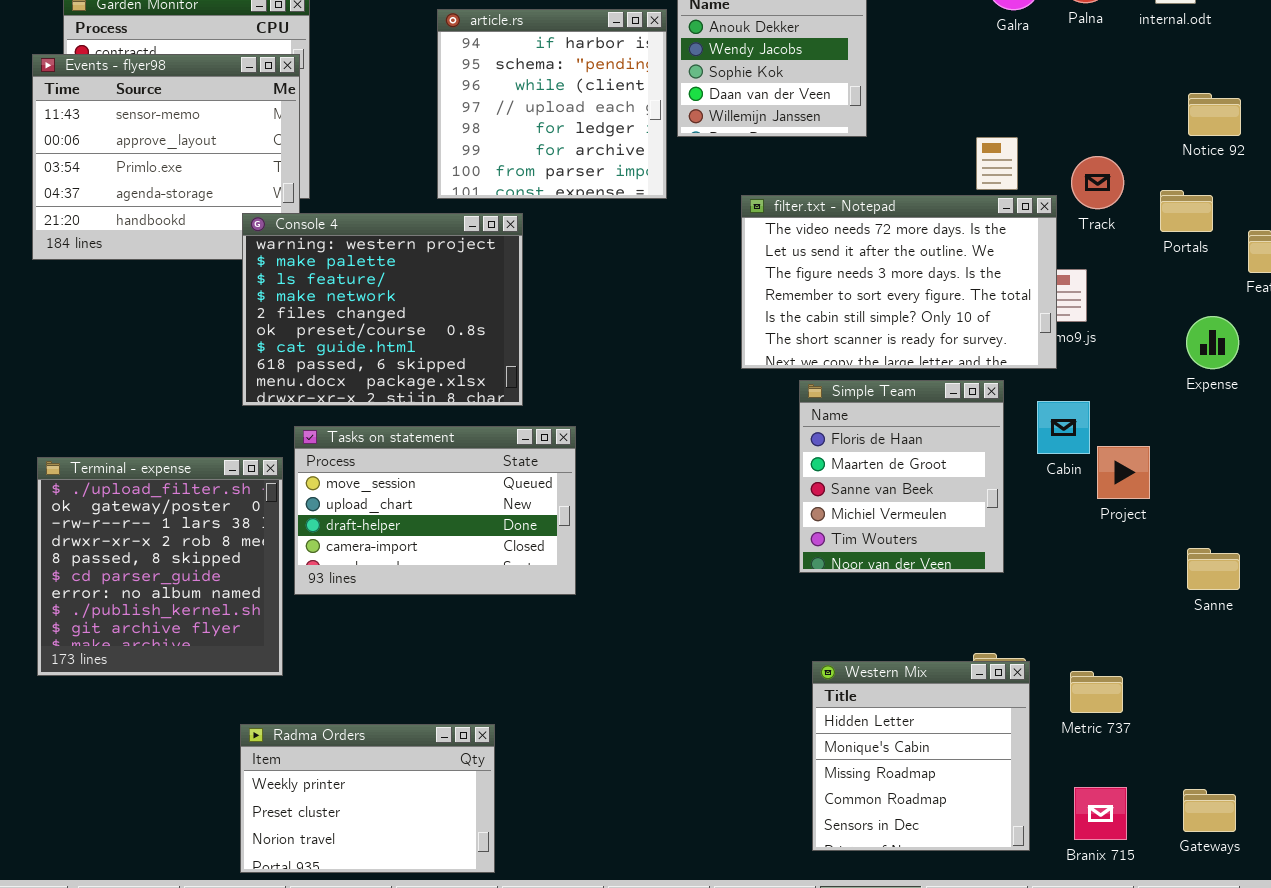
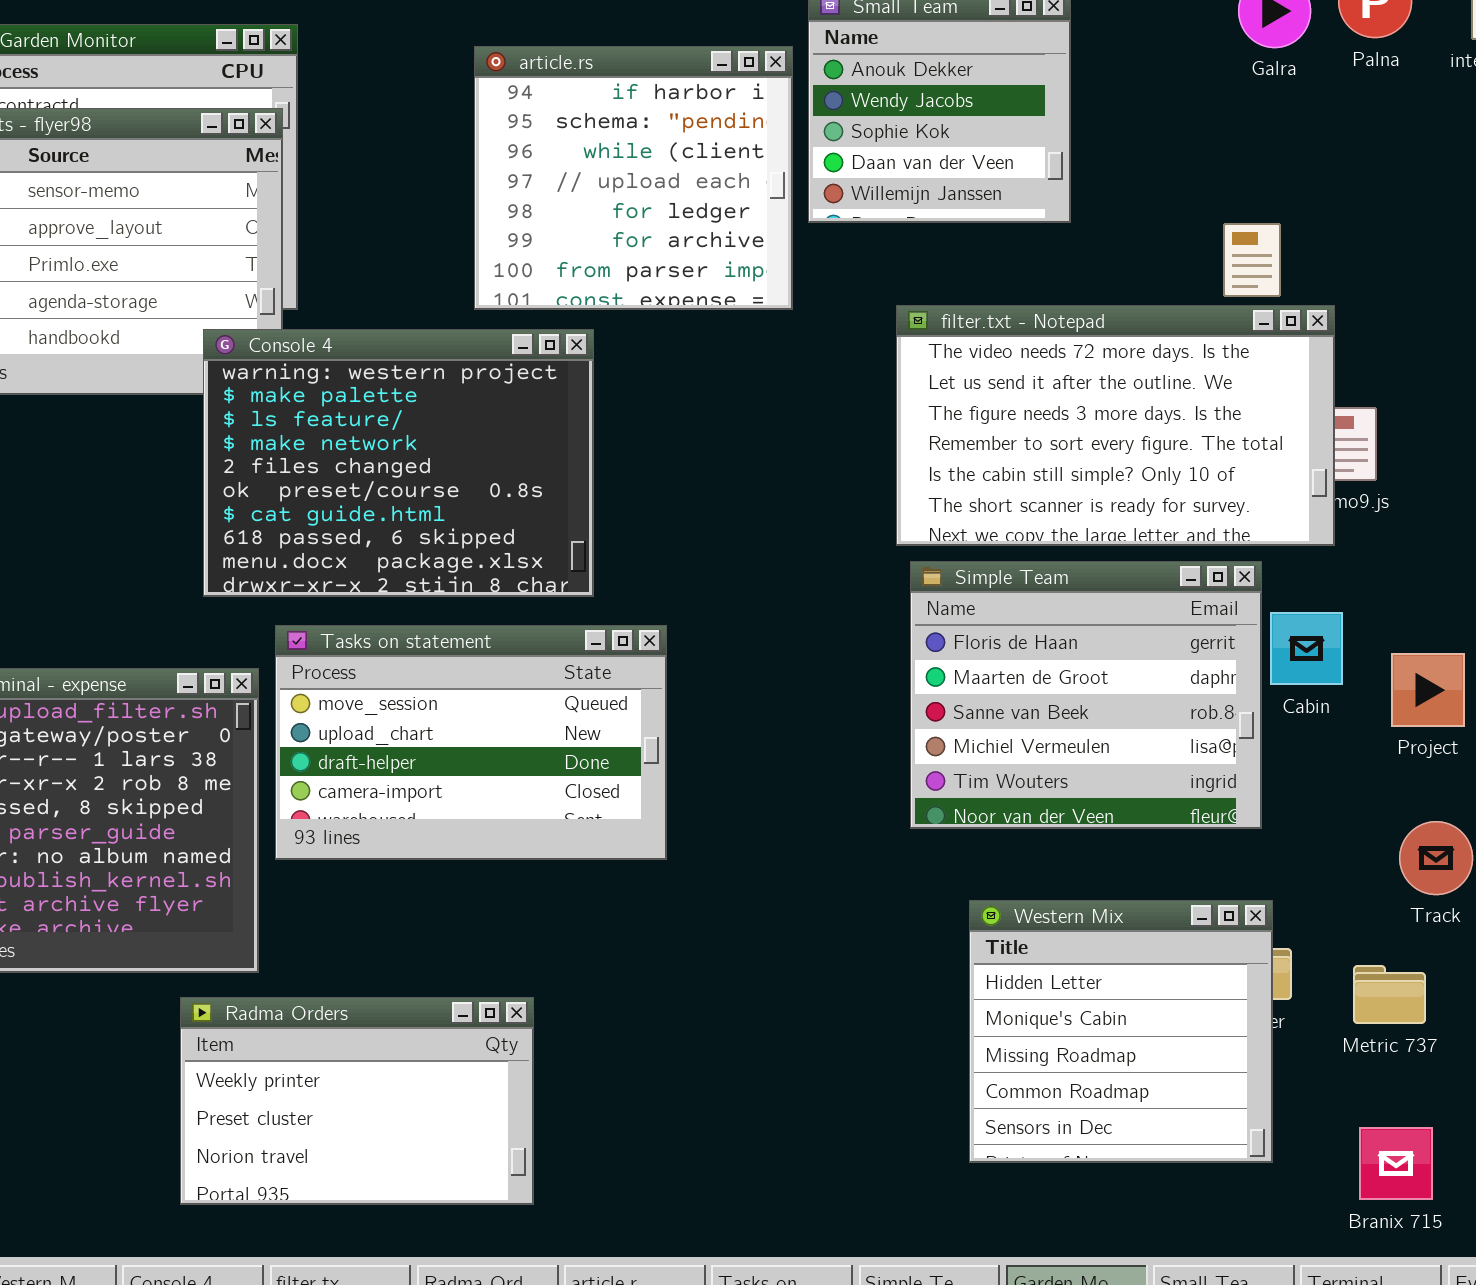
Track: [1071,156,1124,209] -> [1399,821,1473,895], moved
Simple Team: [799,380,1004,573] -> [910,561,1262,829], resized
Cabin: [1037,401,1090,454] -> [1270,612,1343,685], moved
Western Mix: [812,661,1030,851] -> [969,900,1273,1163], moved
Radma Orders: [240,724,495,873] -> [180,997,534,1205], moved

